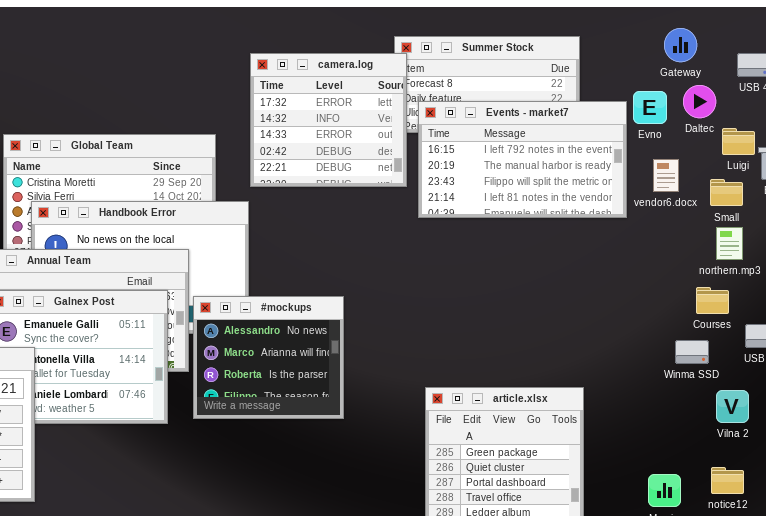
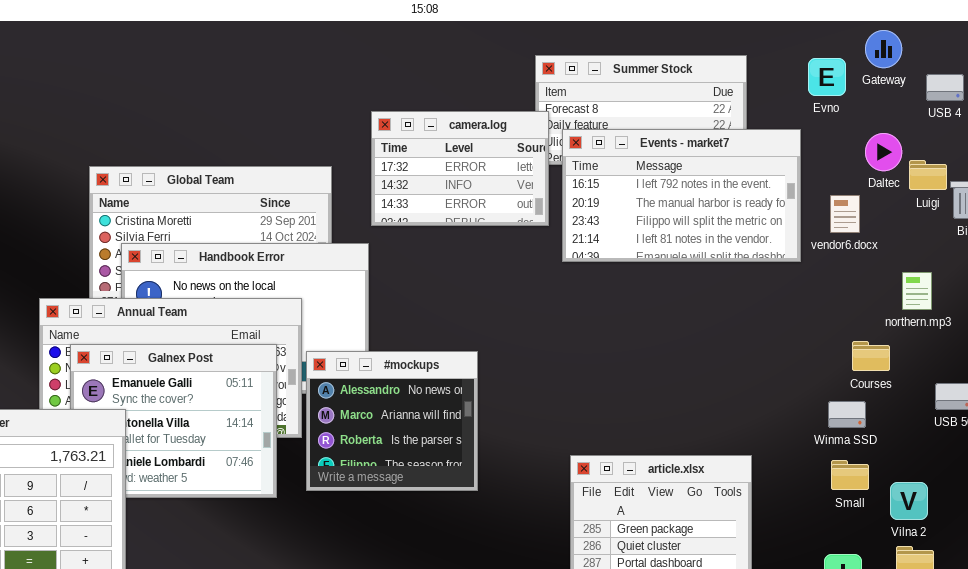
Gateway: [664,28,697,62] -> [865,30,902,68], moved
camera.log: [250,53,407,187] -> [371,111,549,226], resized
Daltec: [683,85,716,118] -> [865,133,902,171], moved
Evno: [633,91,667,124] -> [808,58,846,96], moved
Small: [710,179,743,206] -> [831,460,869,490], moved
Courses: [696,287,729,314] -> [852,341,890,371], moved
Winma SSD: [675,340,709,364] -> [828,401,866,428], moved
Vilna 2: [716,390,749,423] -> [890,482,928,520], moved

